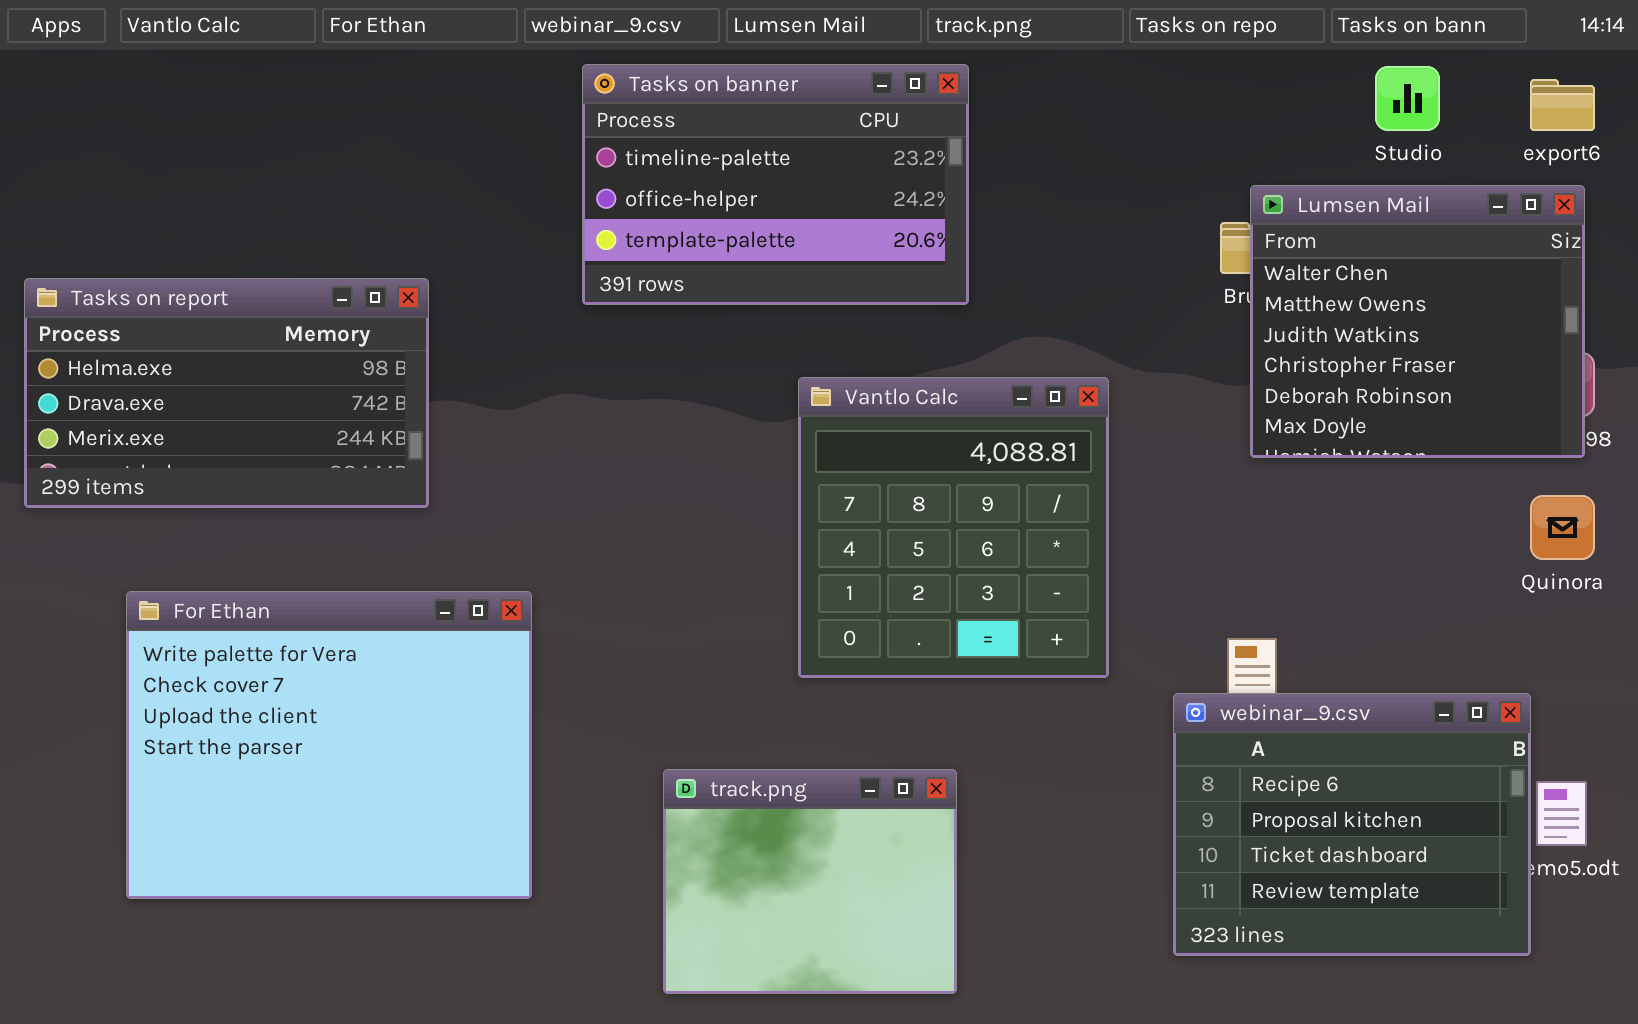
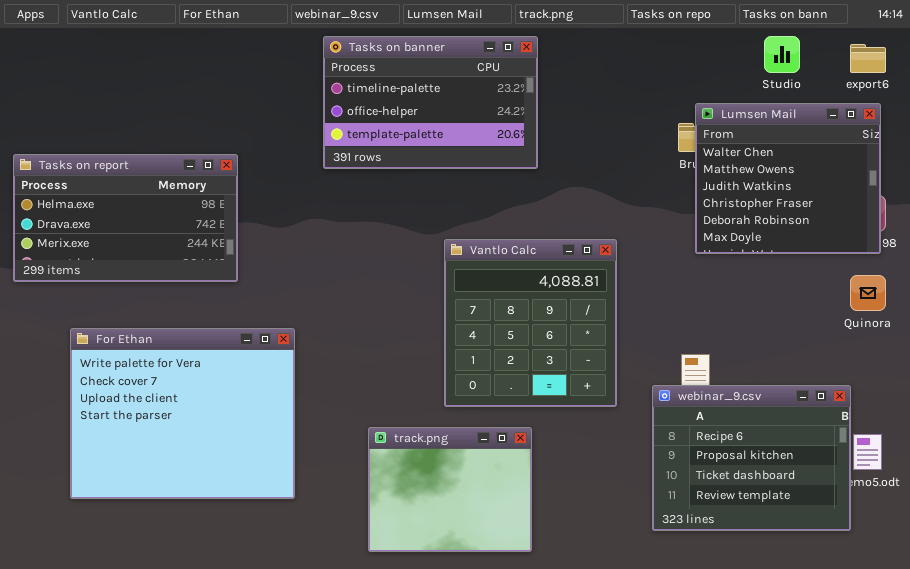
Vantlo Calc: [798,377,1109,678] -> [444,239,617,407], moved

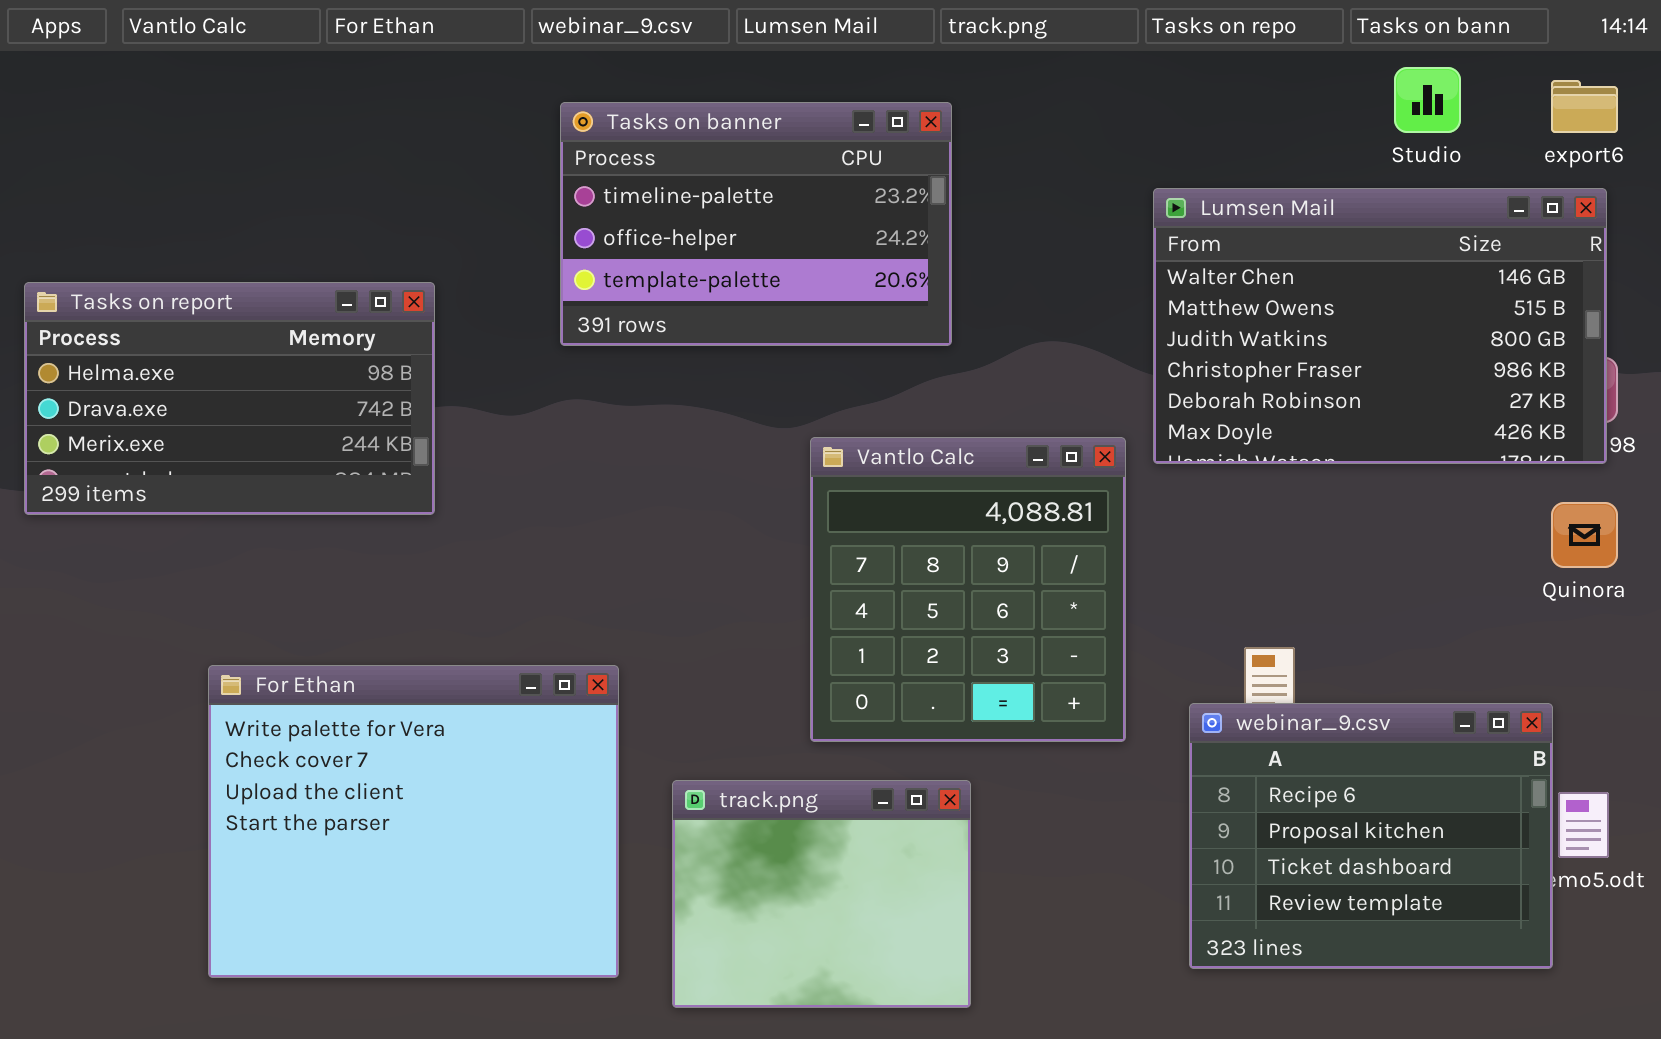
Tasks on banner: [323,36,538,169] -> [560,102,952,346], moved
Lumsen Mail: [695,103,881,254] -> [1153,188,1607,464], resized
For Ethan: [70,328,295,499] -> [208,665,619,978], moved

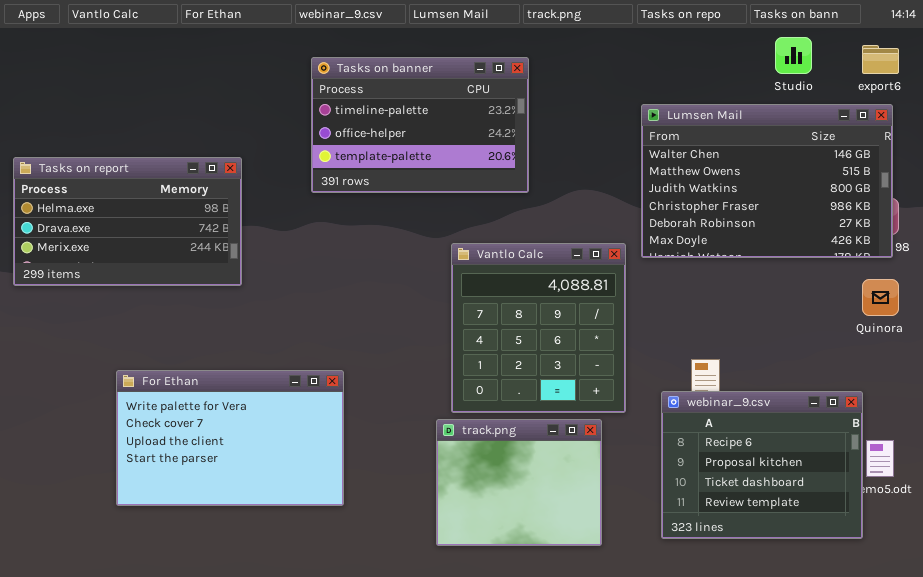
For Ethan: [208,665,619,978] -> [116,370,344,506], resized
track.png: [672,780,971,1008] -> [436,419,602,546], moved

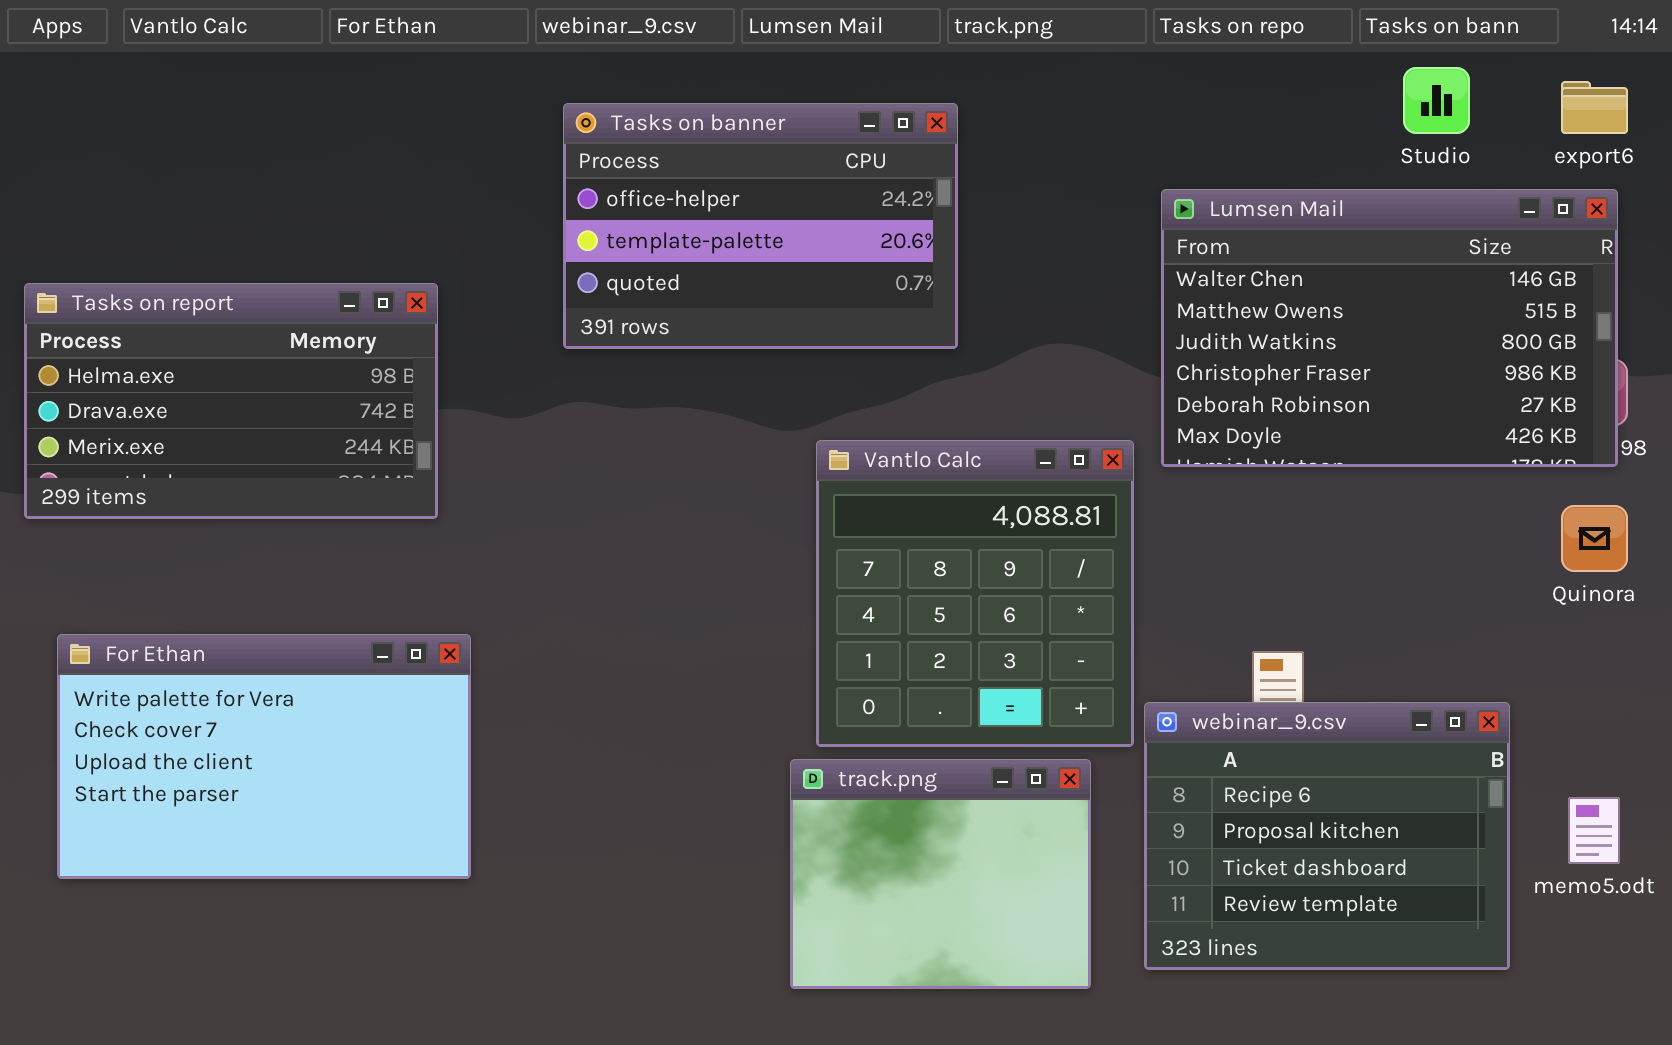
Tasks on banner: [311,57,529,193] -> [563,103,958,349], scrolled down 1 row
For Ethan: [116,370,344,506] -> [57,634,471,879], moved
webinar_9.csv: [661,391,863,539] -> [1144,702,1510,970], moved

